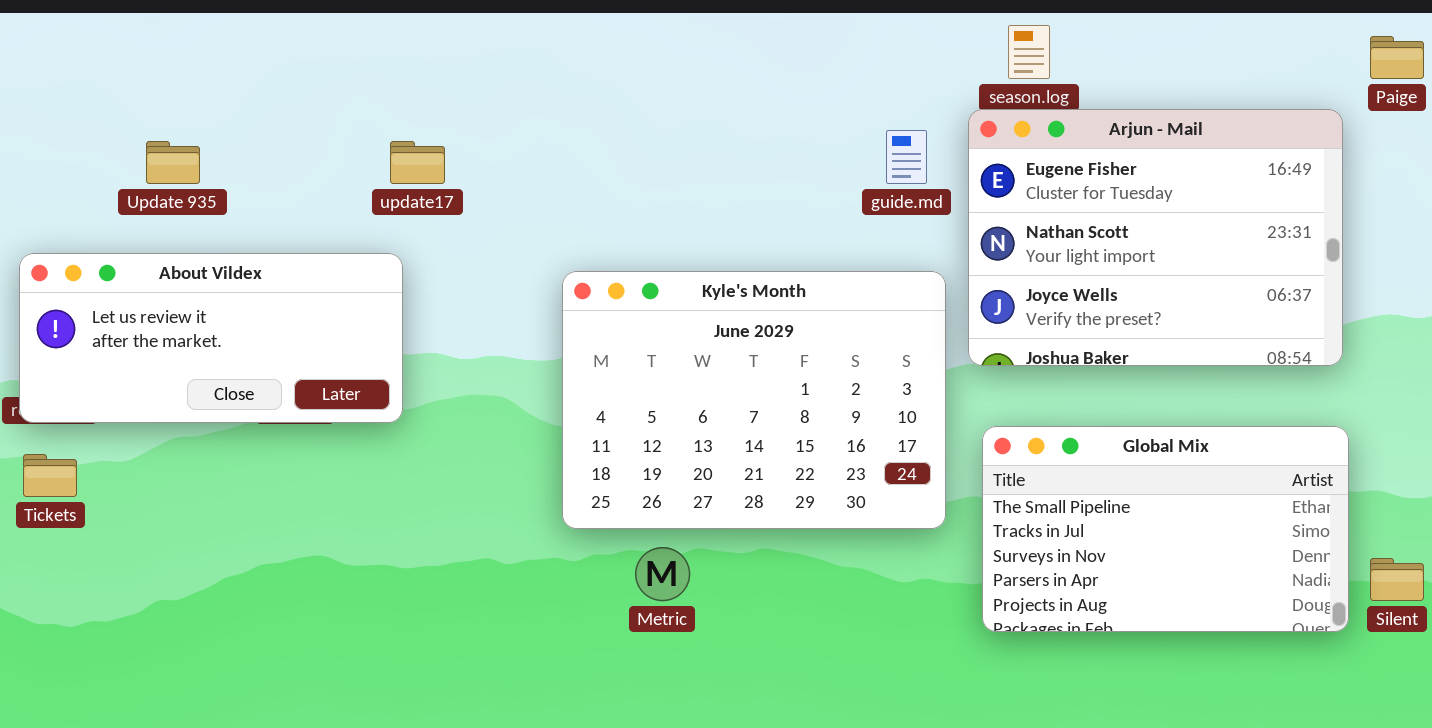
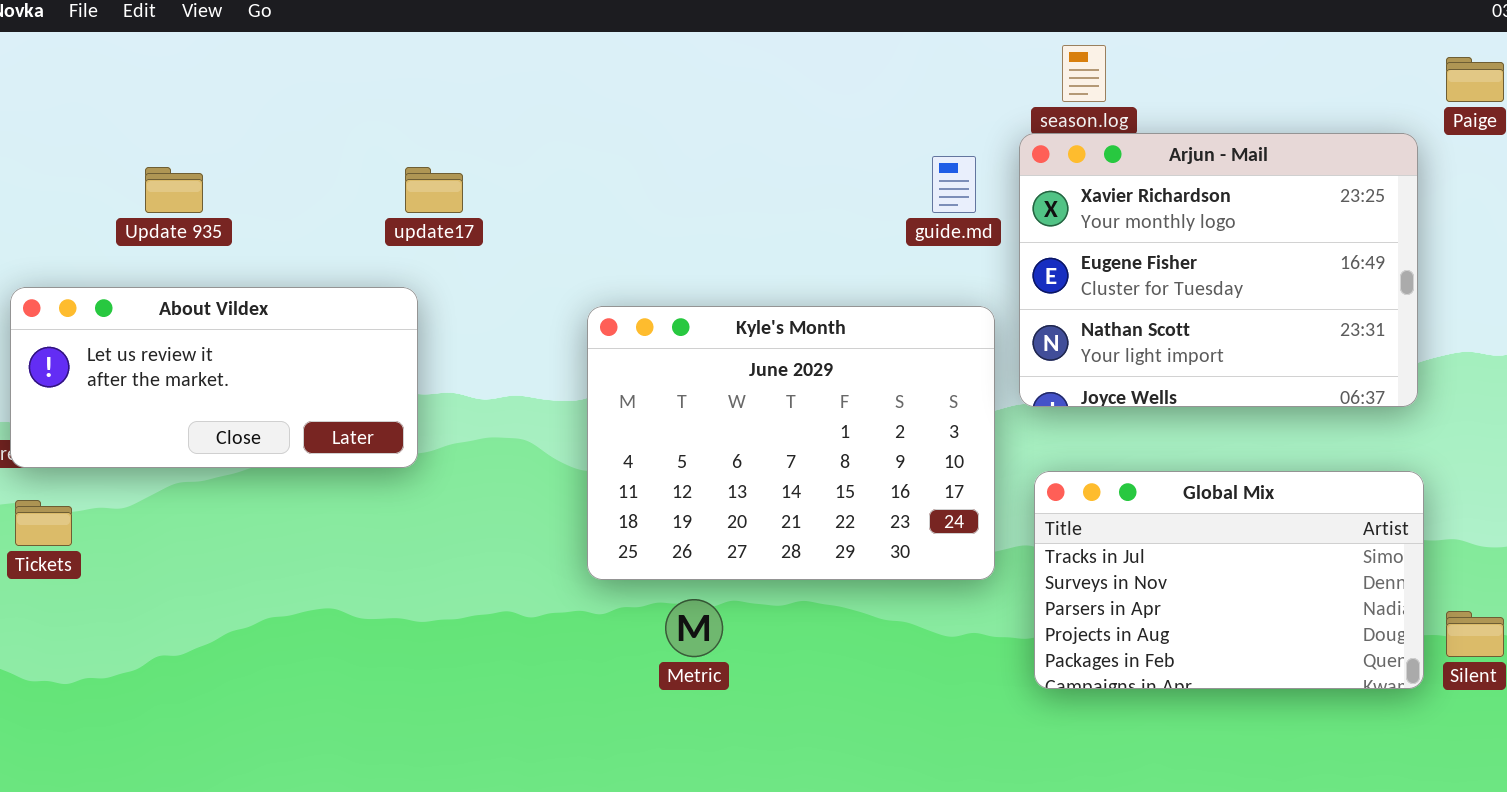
Arjun - Mail: [968,109,1343,366] -> [1019,133,1418,407], scrolled up 1 row
Global Mix: [982,426,1349,632] -> [1034,471,1424,689], scrolled down 1 row

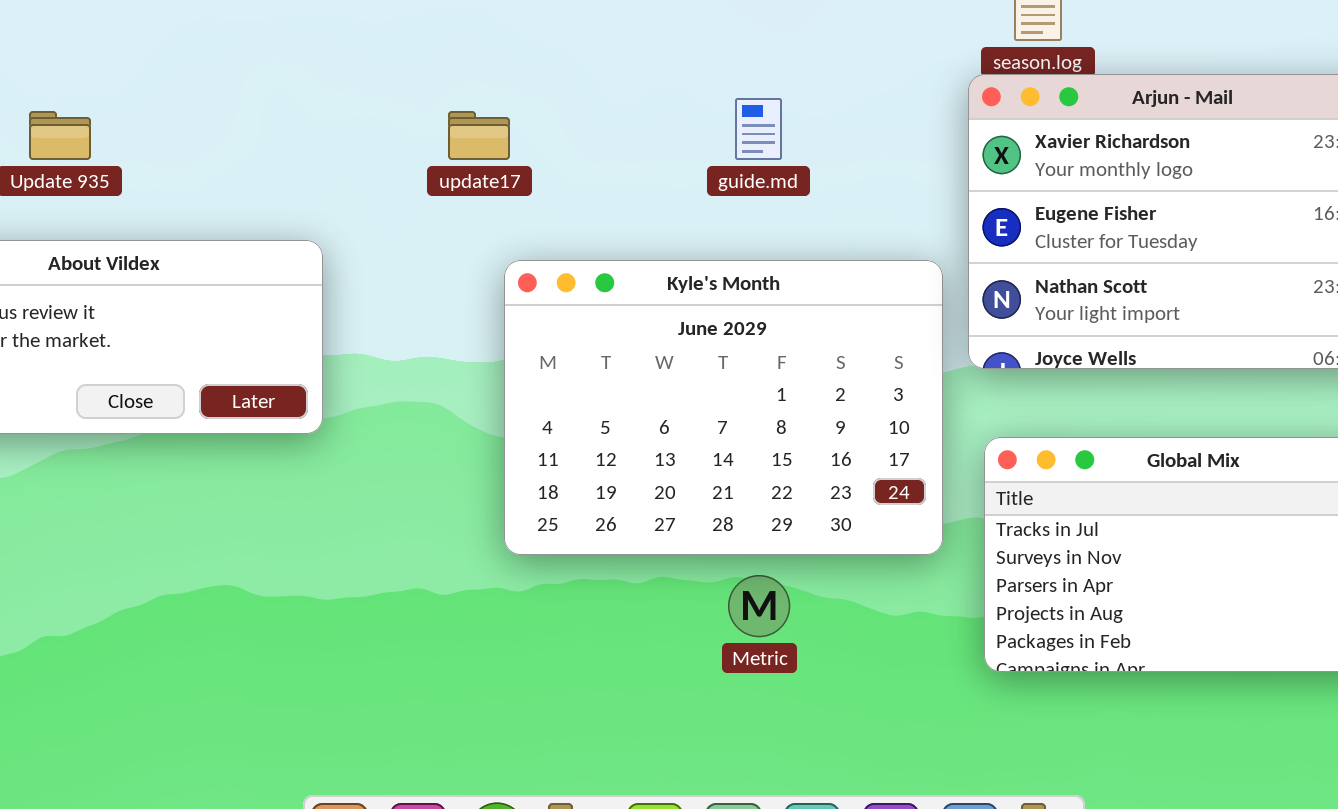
guide.md: [932,156,976,213] -> [735,98,782,160], moved
update17: [405,167,463,213] -> [448,111,510,160], moved
Metric: [665,599,723,657] -> [728,575,790,637], moved

